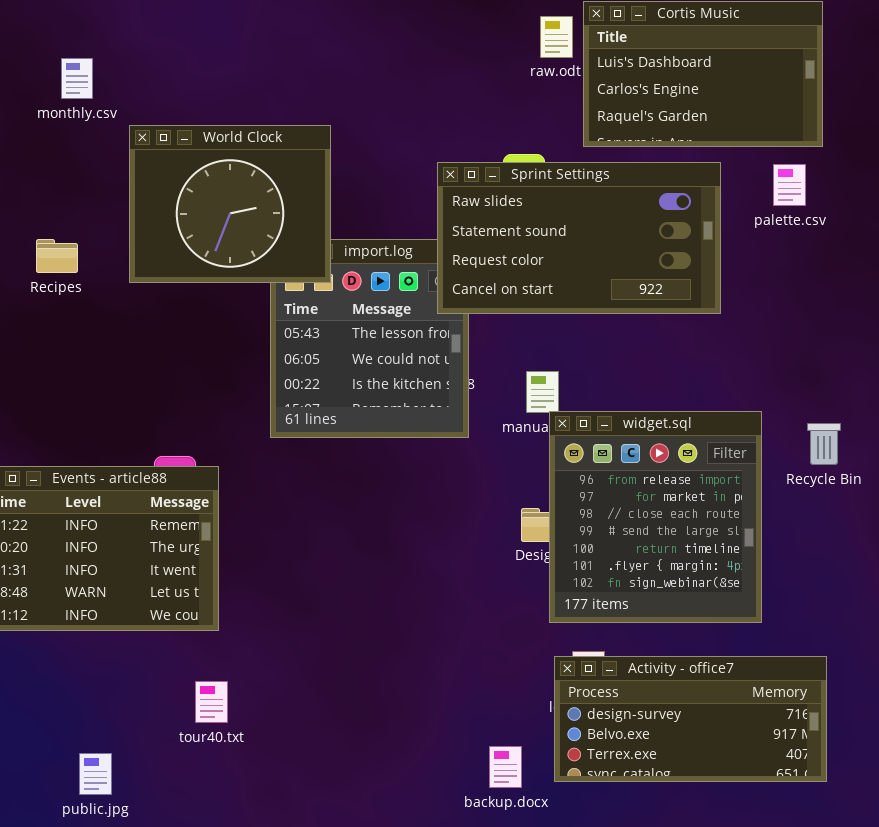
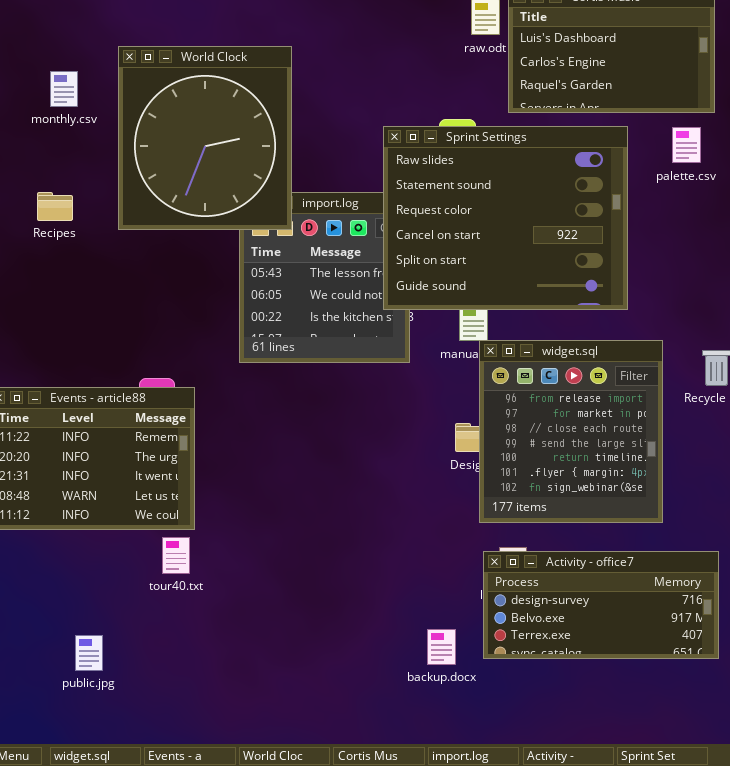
monthly.csv: [61,58,93,99] -> [50,71,78,107], moved
World Clock: [129,125,331,283] -> [118,46,292,230], resized
Sprint Settings: [437,162,721,314] -> [383,126,628,310], resized
tour40.txt: [195,681,228,723] -> [162,537,190,574], moved

